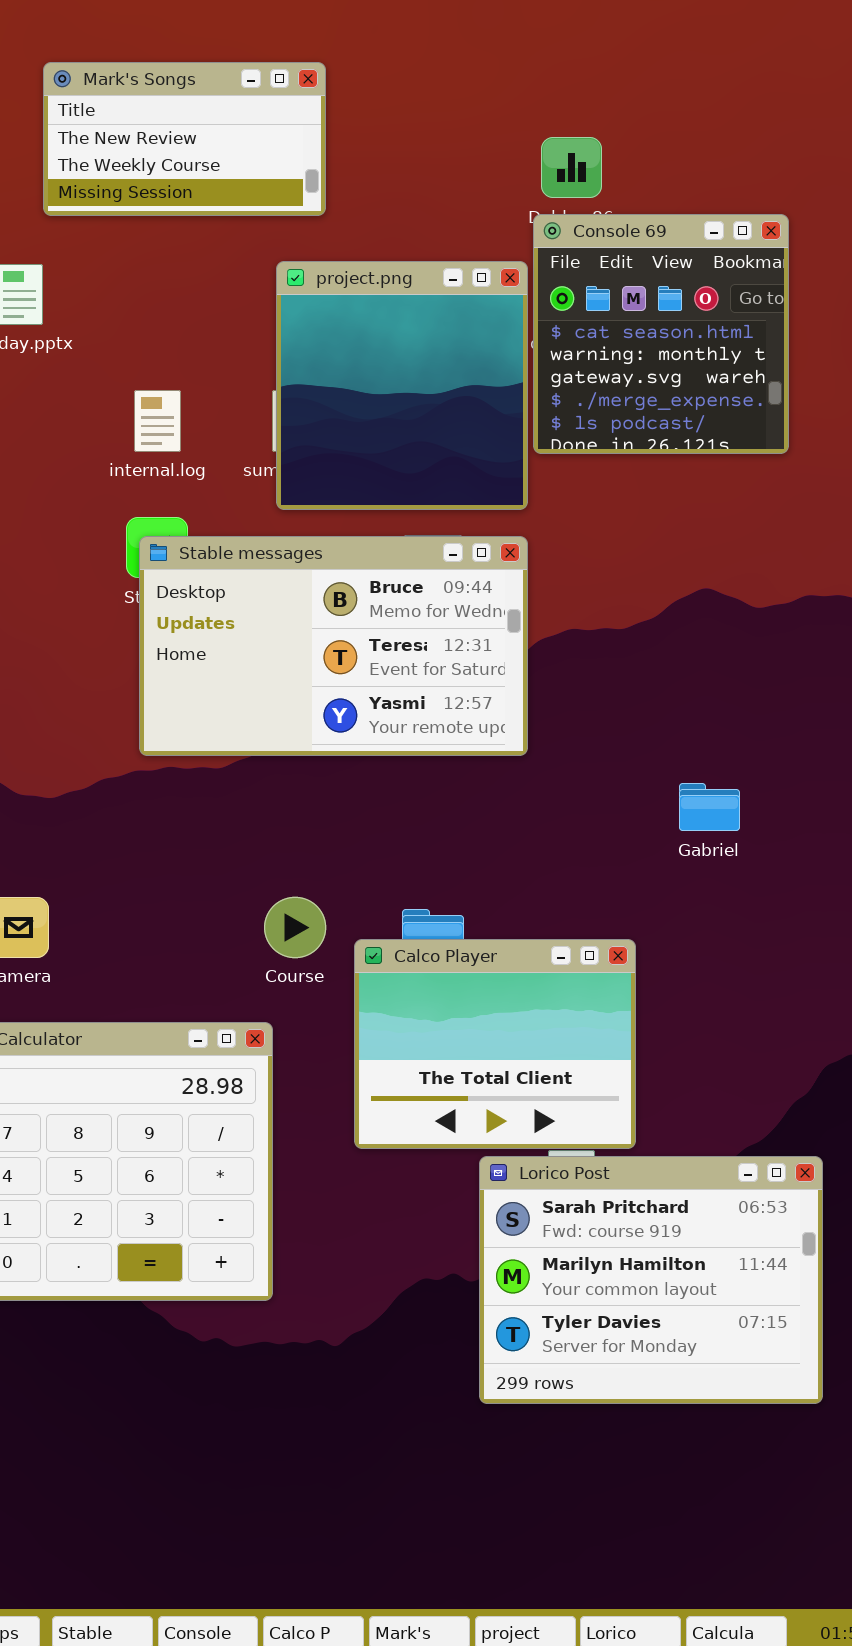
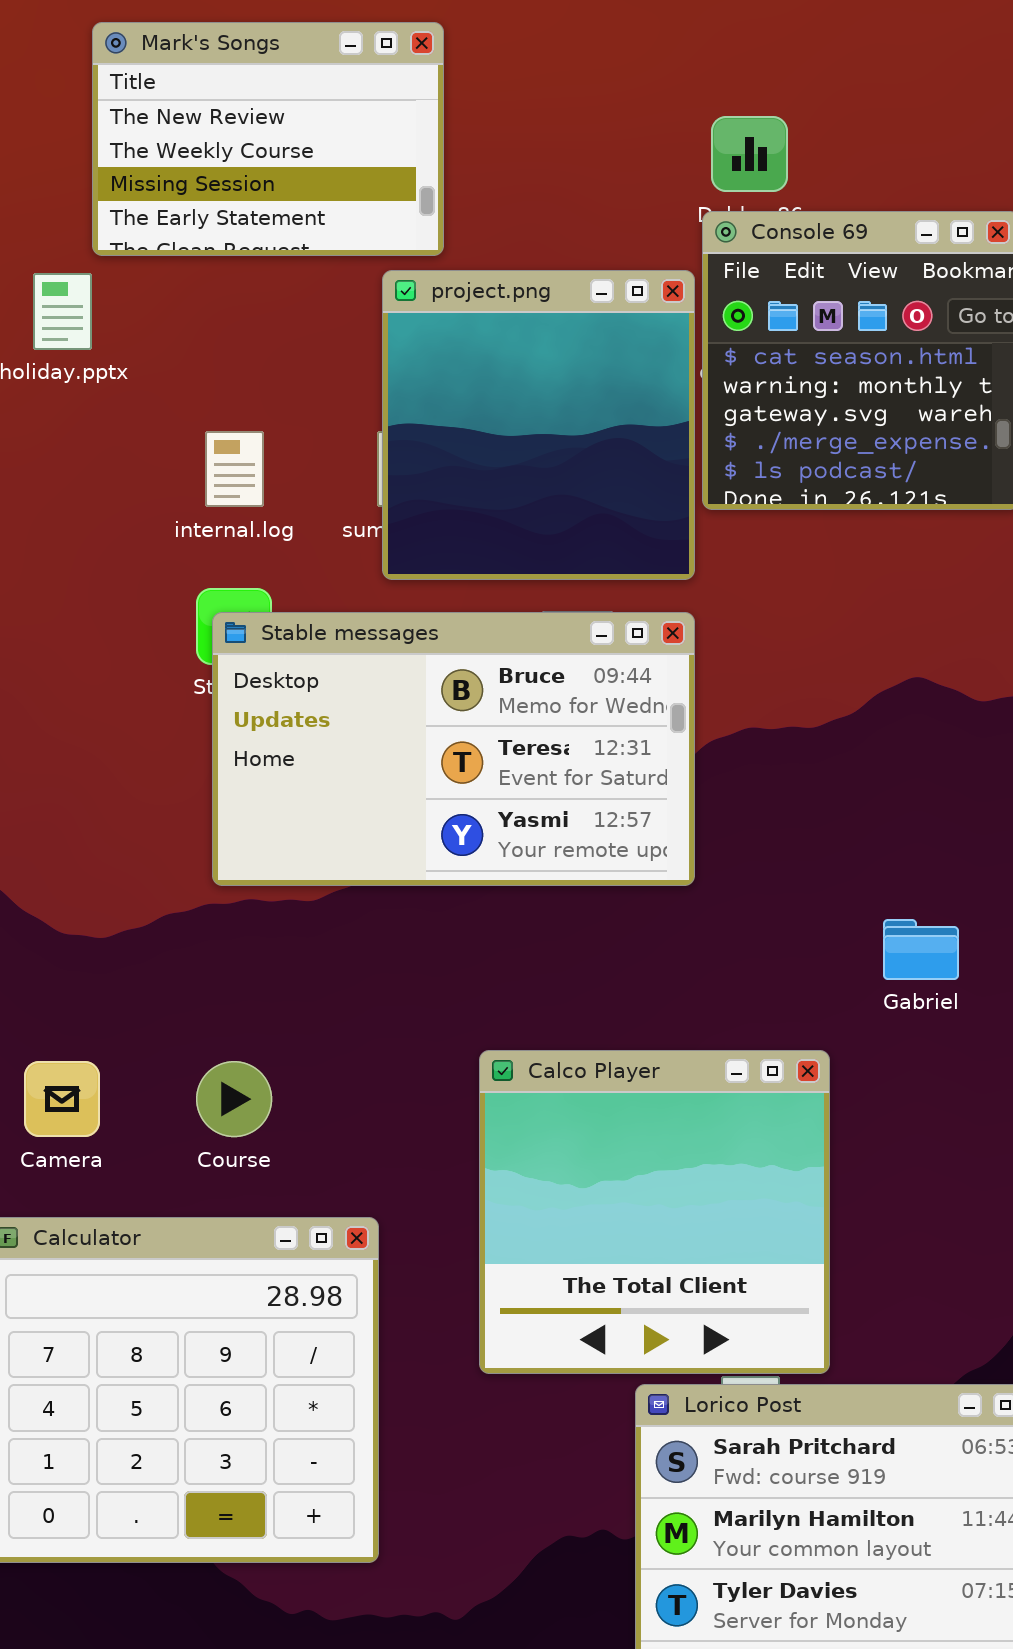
Mark's Songs: [43,62,326,216] -> [92,22,444,256], resized
Course: [264,897,326,958] -> [196,1061,272,1137], moved
Calco Player: [354,939,636,1149] -> [479,1050,830,1374], resized

